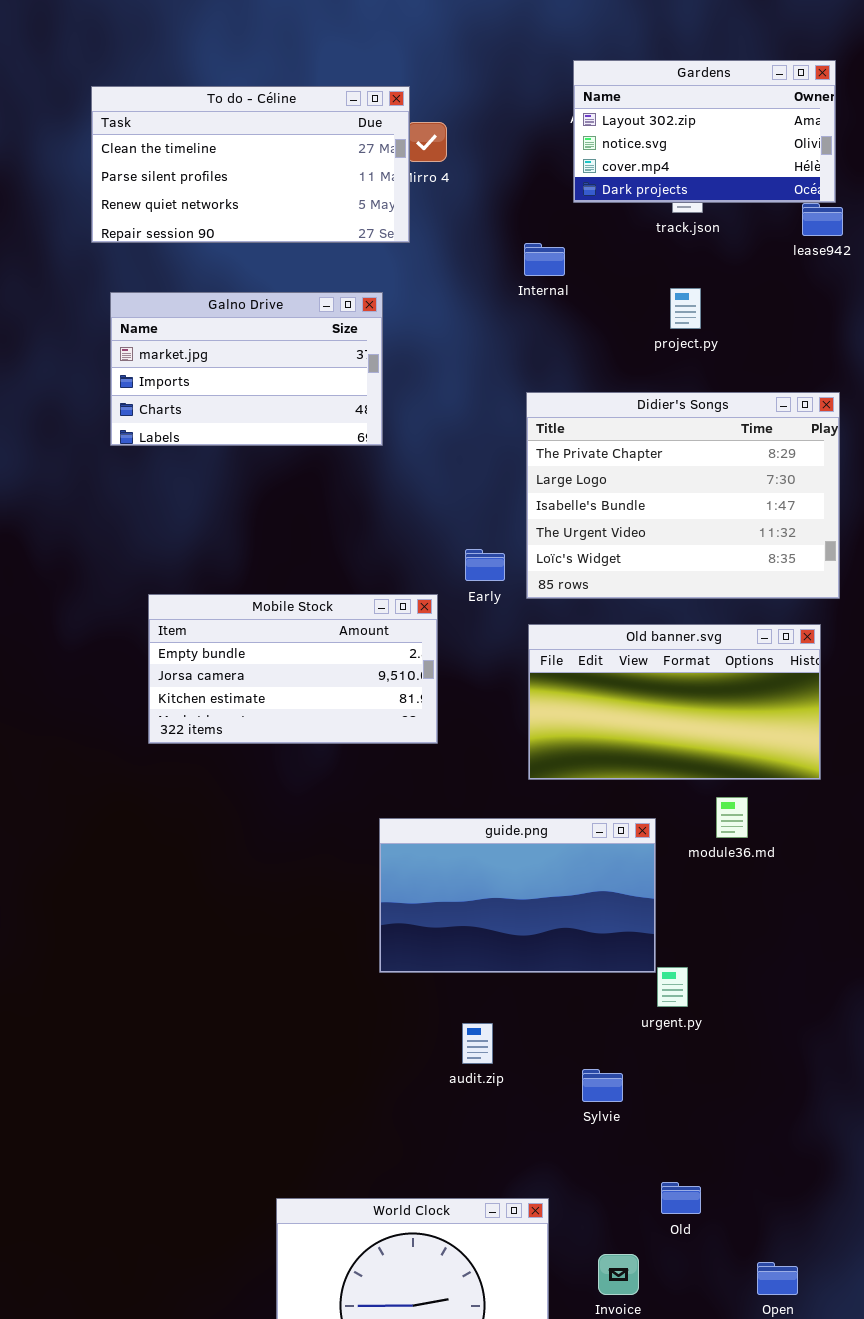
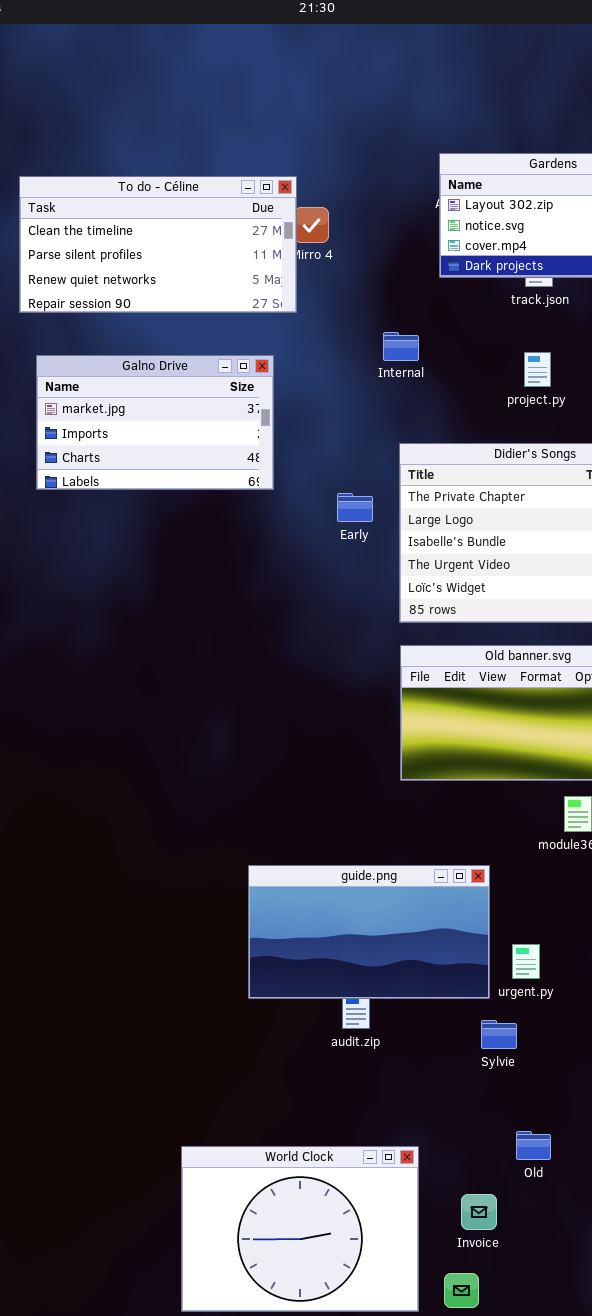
Internal: [524,243,565,276] -> [383,332,419,361], moved
Early: [465,549,505,581] -> [337,493,373,522], moved
Mobile Stock: [148,594,438,744] -> none, closed
guide.png: [379,818,656,973] -> [248,865,490,999], moved
Sylvie: [582,1069,623,1102] -> [481,1020,517,1049], moved

